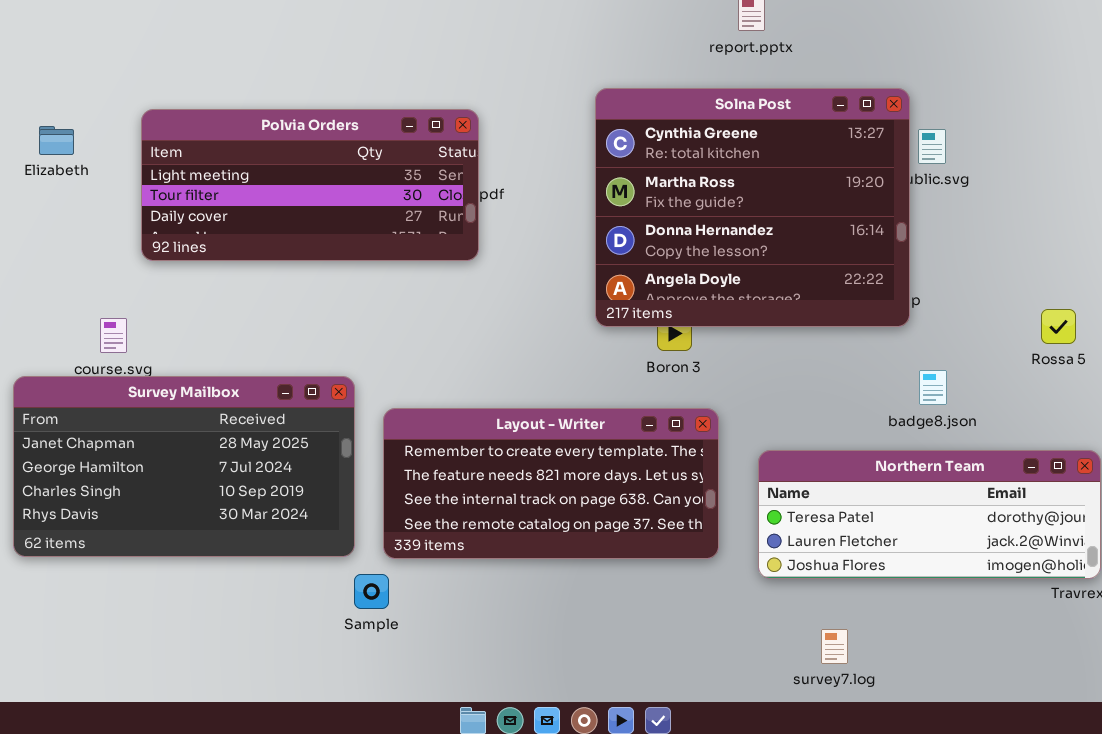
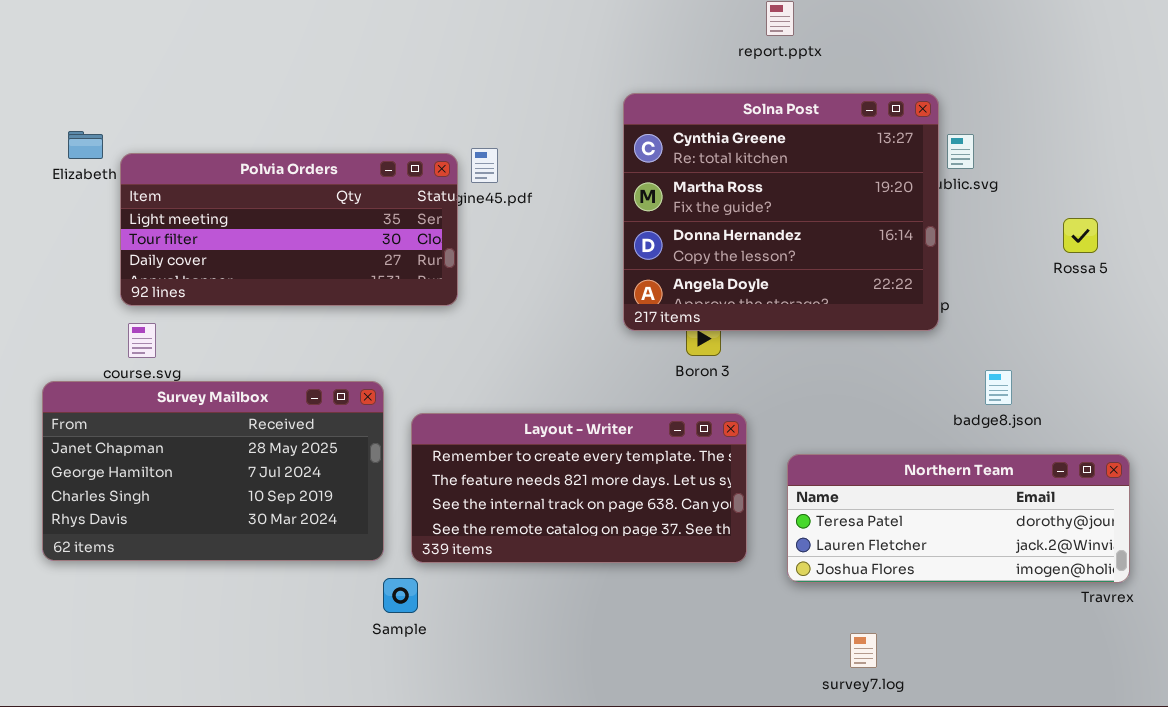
Polvia Orders: [141,109,479,261] -> [120,153,458,306], moved
Rossa 5: [1041,309,1076,344] -> [1063,218,1098,253], moved
badge8.json: [919,370,947,405] -> [985,370,1012,405], moved

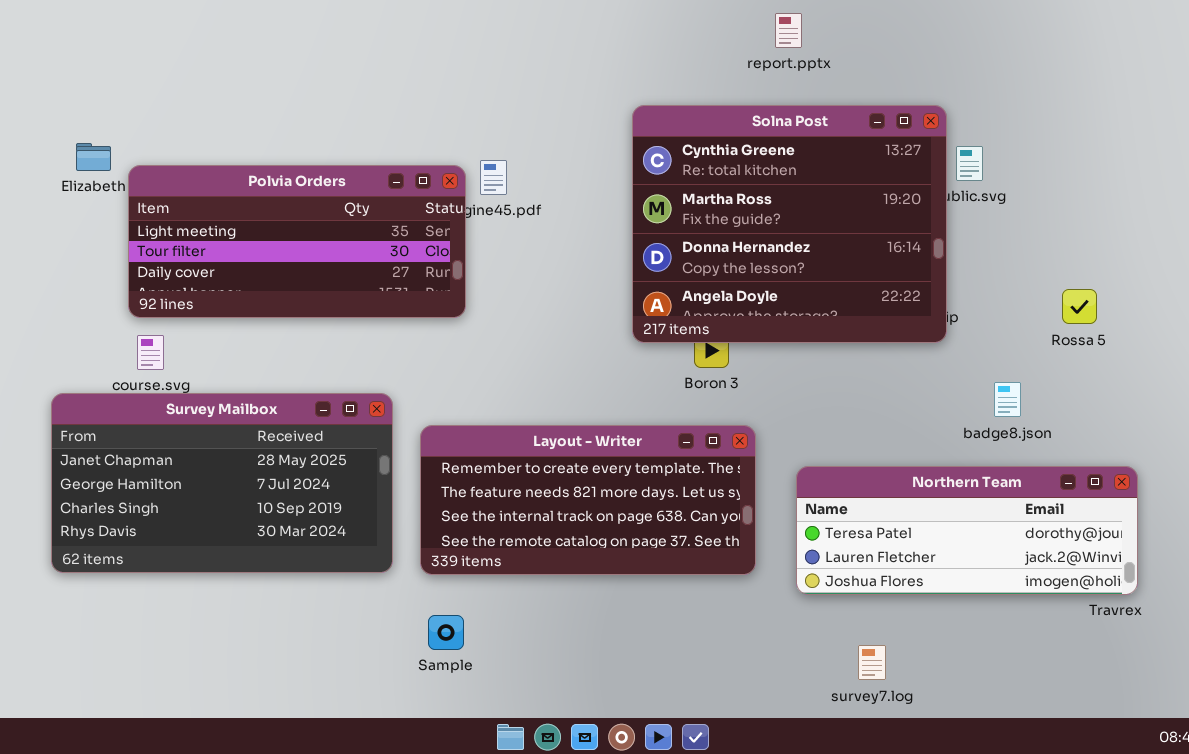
Rossa 5: [1063,218,1098,253] -> [1062,289,1097,324], moved
Sample: [383,578,418,613] -> [428,615,464,650], moved

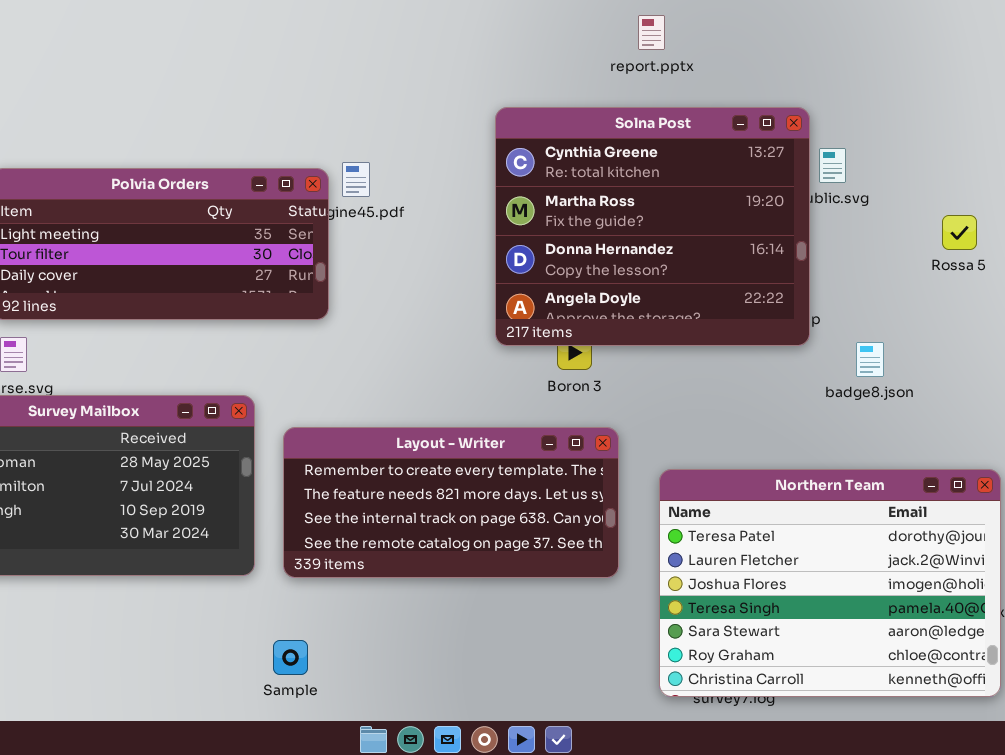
Rossa 5: [1062,289,1097,324] -> [942,215,977,250], moved
badge8.json: [994,382,1021,417] -> [856,342,884,377], moved
Northern Team: [796,466,1138,595] -> [659,469,1001,697], resized
Sample: [428,615,464,650] -> [273,640,308,675], moved

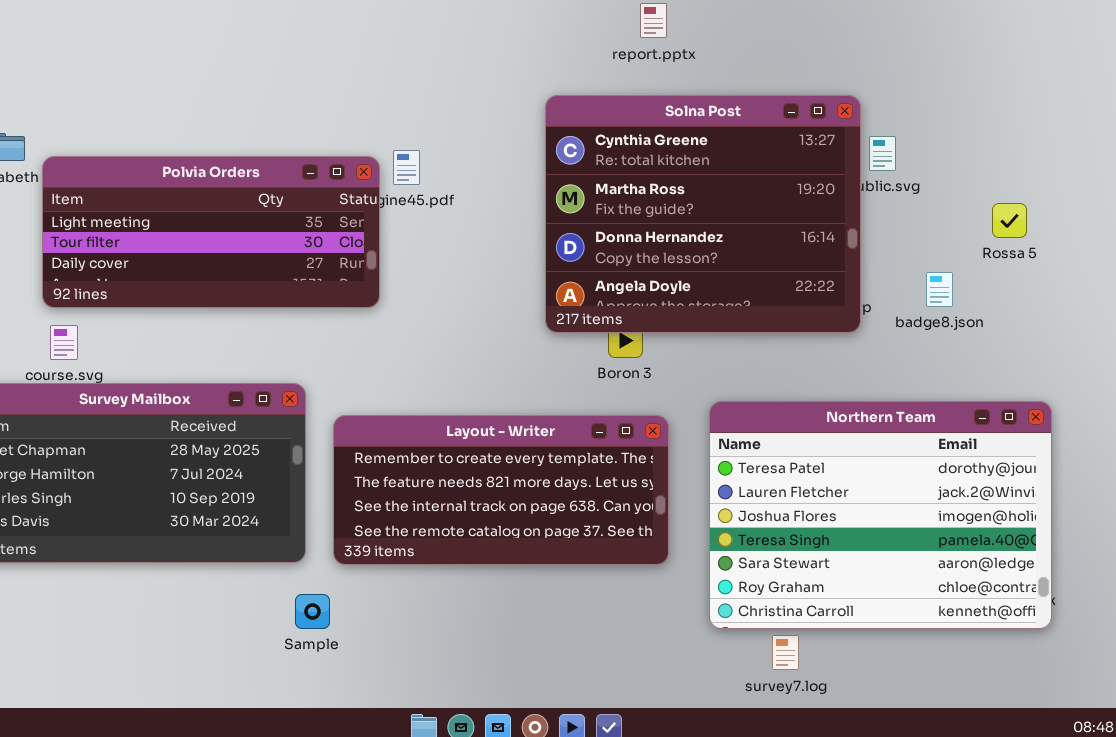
report.pptx: [638,15,665,50] -> [640,3,667,38], moved
badge8.json: [856,342,884,377] -> [926,272,953,307], moved
Northern Team: [659,469,1001,697] -> [709,401,1052,629], moved
Sample: [273,640,308,675] -> [295,594,330,629], moved

